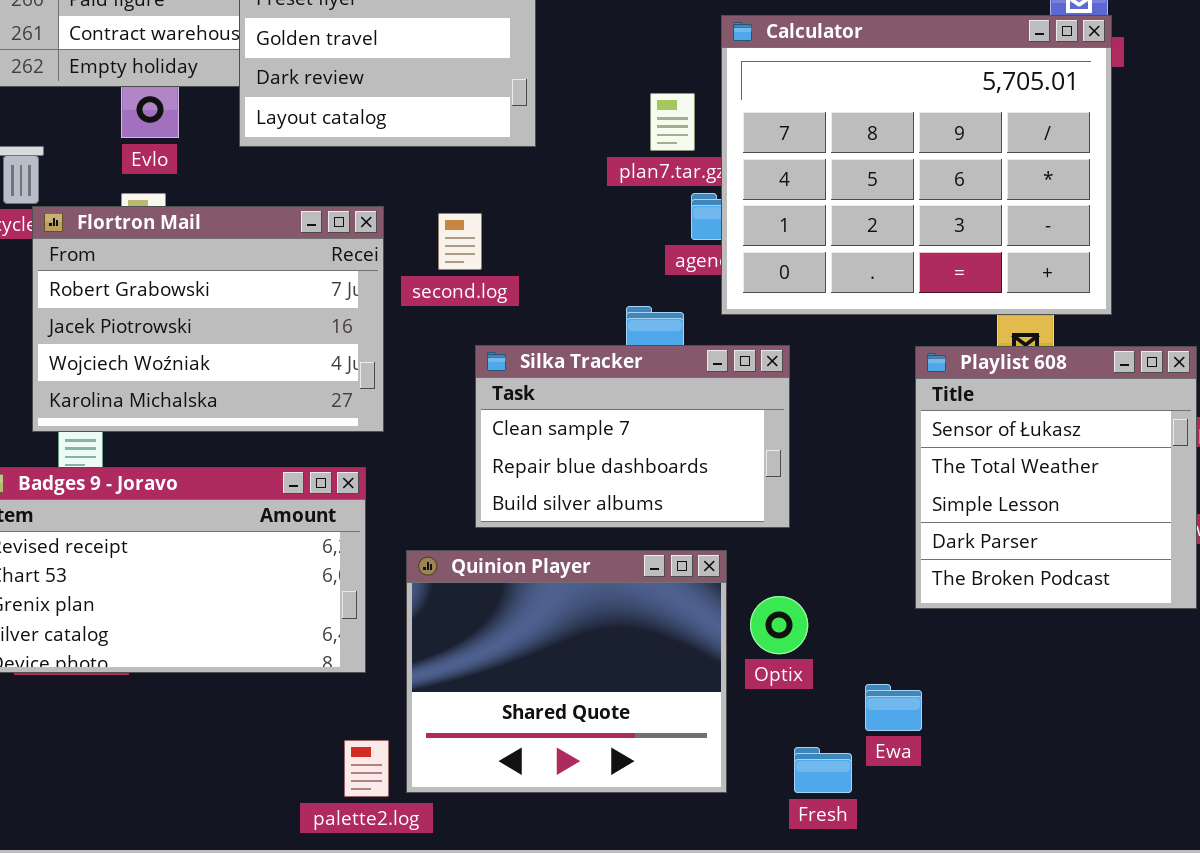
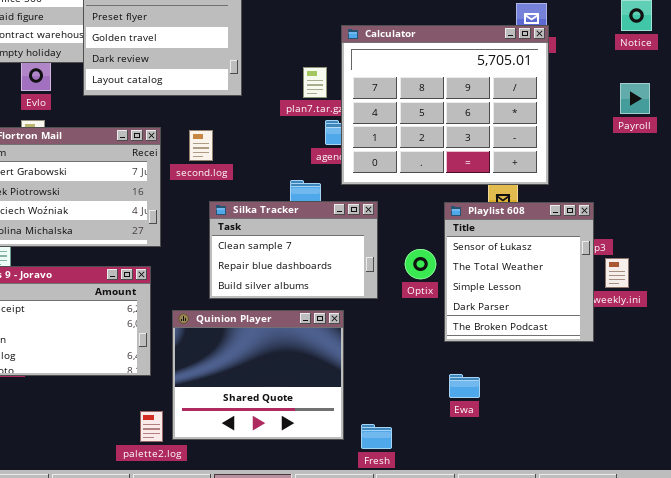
Optix: [750,596,808,654] -> [405,249,436,279], moved
Ewa: [865,684,922,731] -> [449,374,480,398], moved
Fresh: [794,747,852,793] -> [361,424,392,449], moved

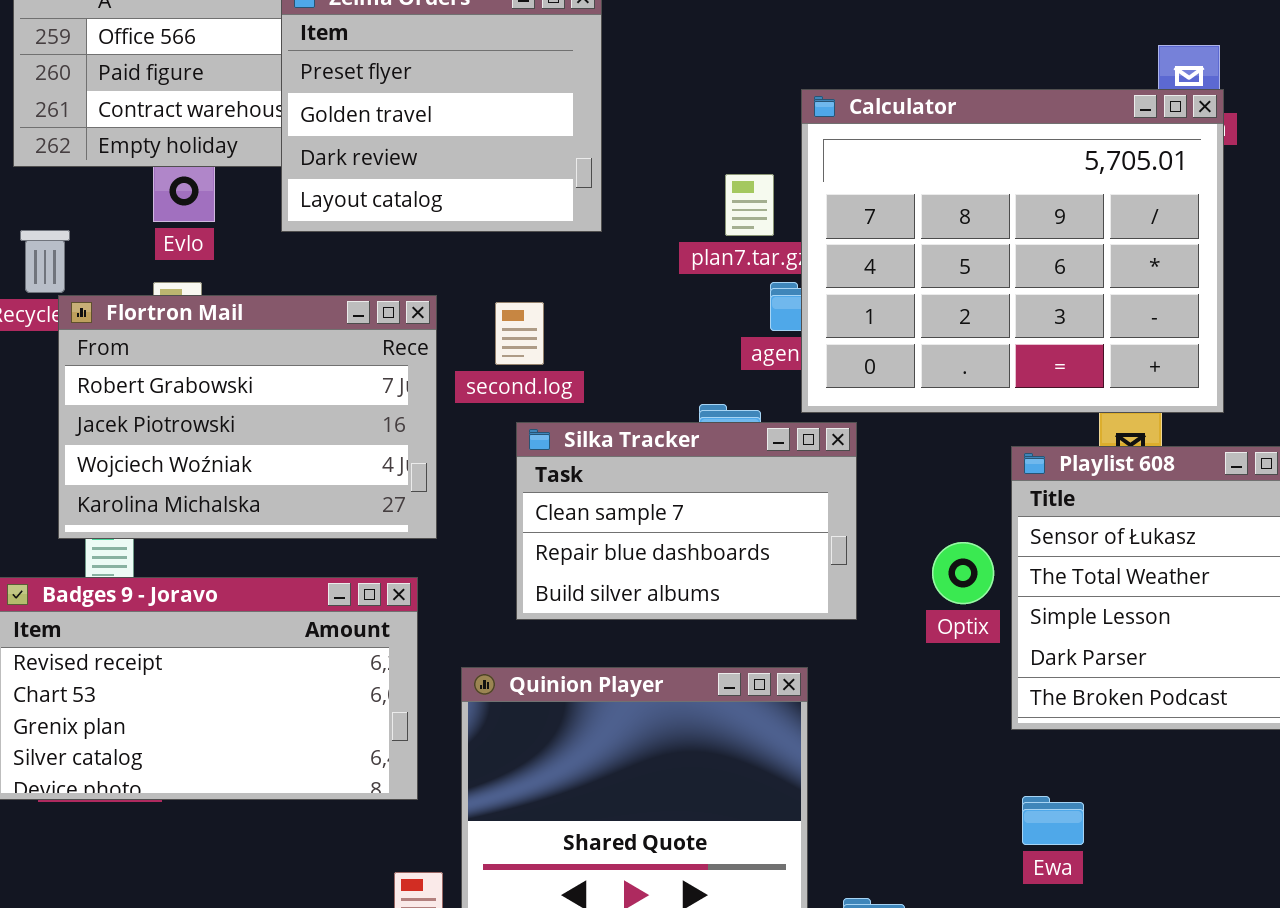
Silka Tracker: [209,201,378,299] -> [516,422,857,620], moved

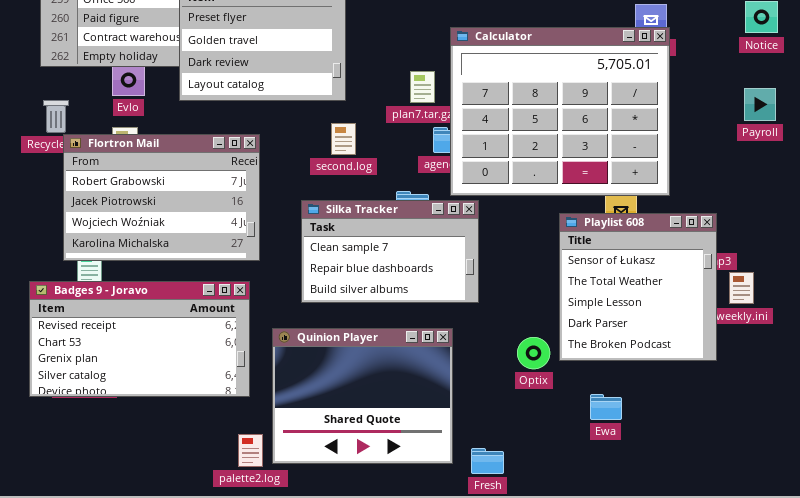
second.log: [495,302,544,365] -> [331,123,356,155], moved
Optix: [932,542,994,604] -> [517,337,550,369], moved
Ewa: [1022,796,1084,845] -> [590,394,622,420], moved

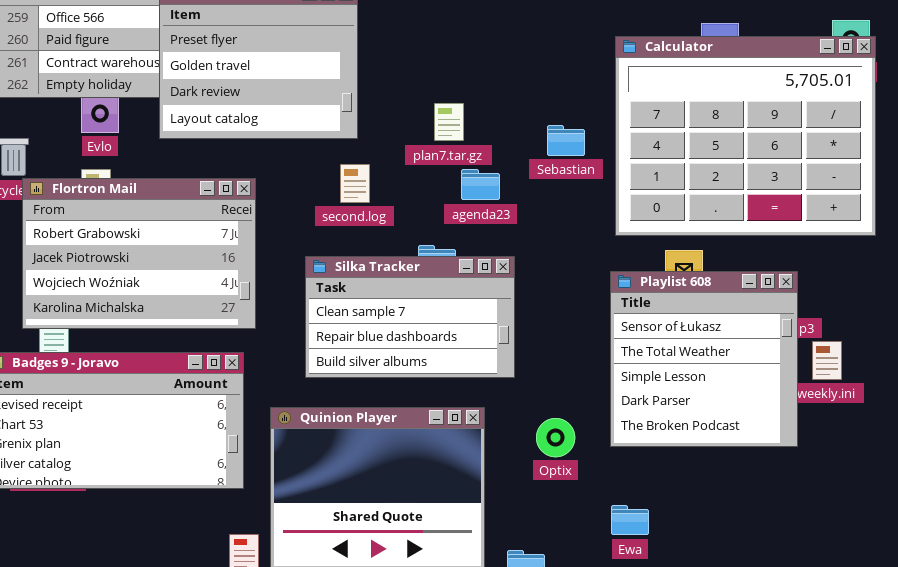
Calculator: [450,27,670,196] -> [615,36,876,236], moved
Optix: [517,337,550,369] -> [536,418,575,457], moved
Ewa: [590,394,622,420] -> [611,505,649,535], moved

